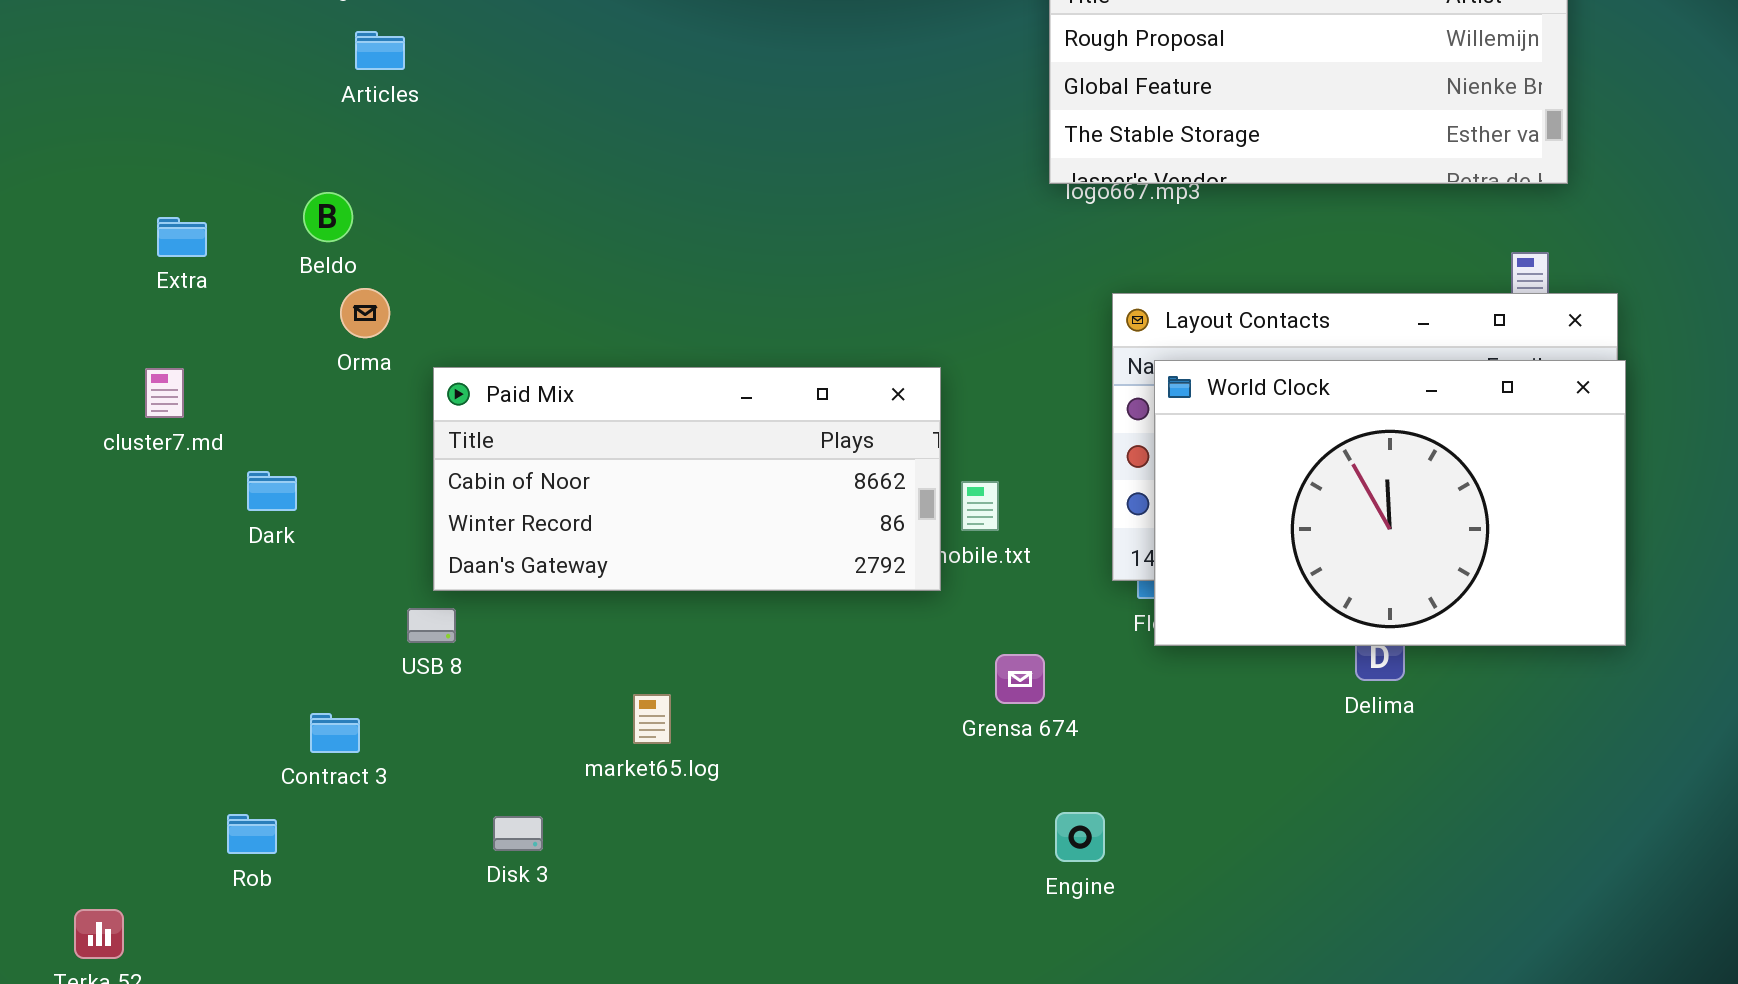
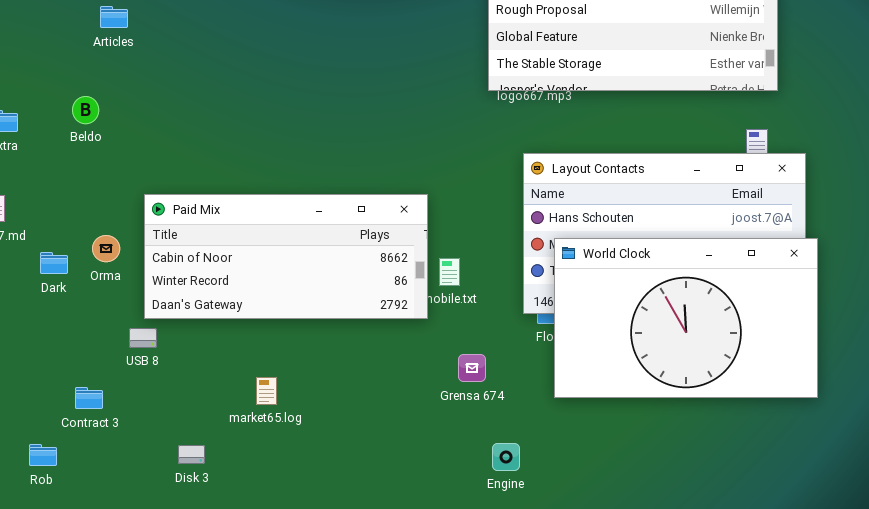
Orma: [340,288,390,338] -> [92,235,120,262], moved
World Clock: [1154,360,1626,646] -> [554,238,818,398], moved

